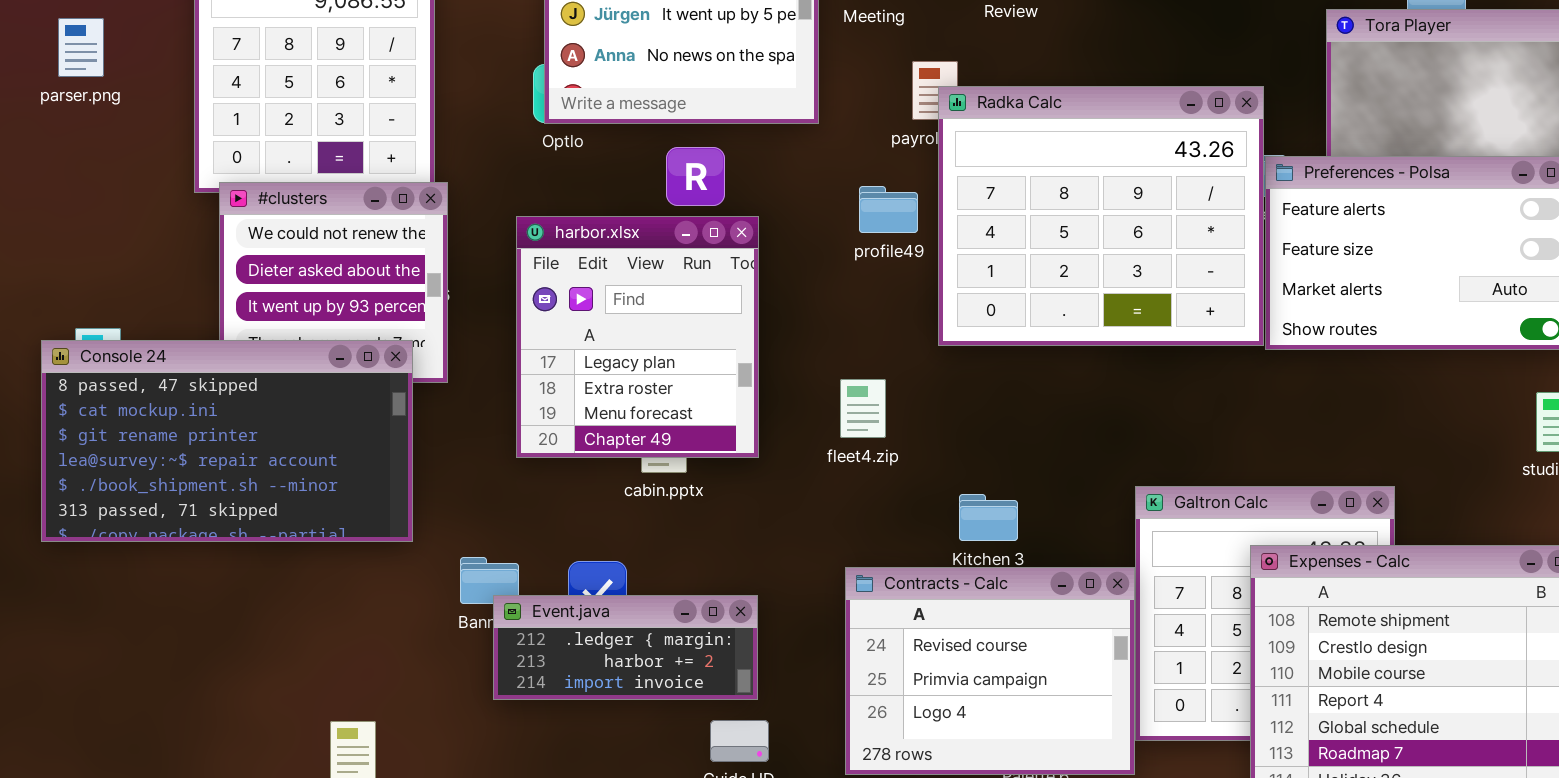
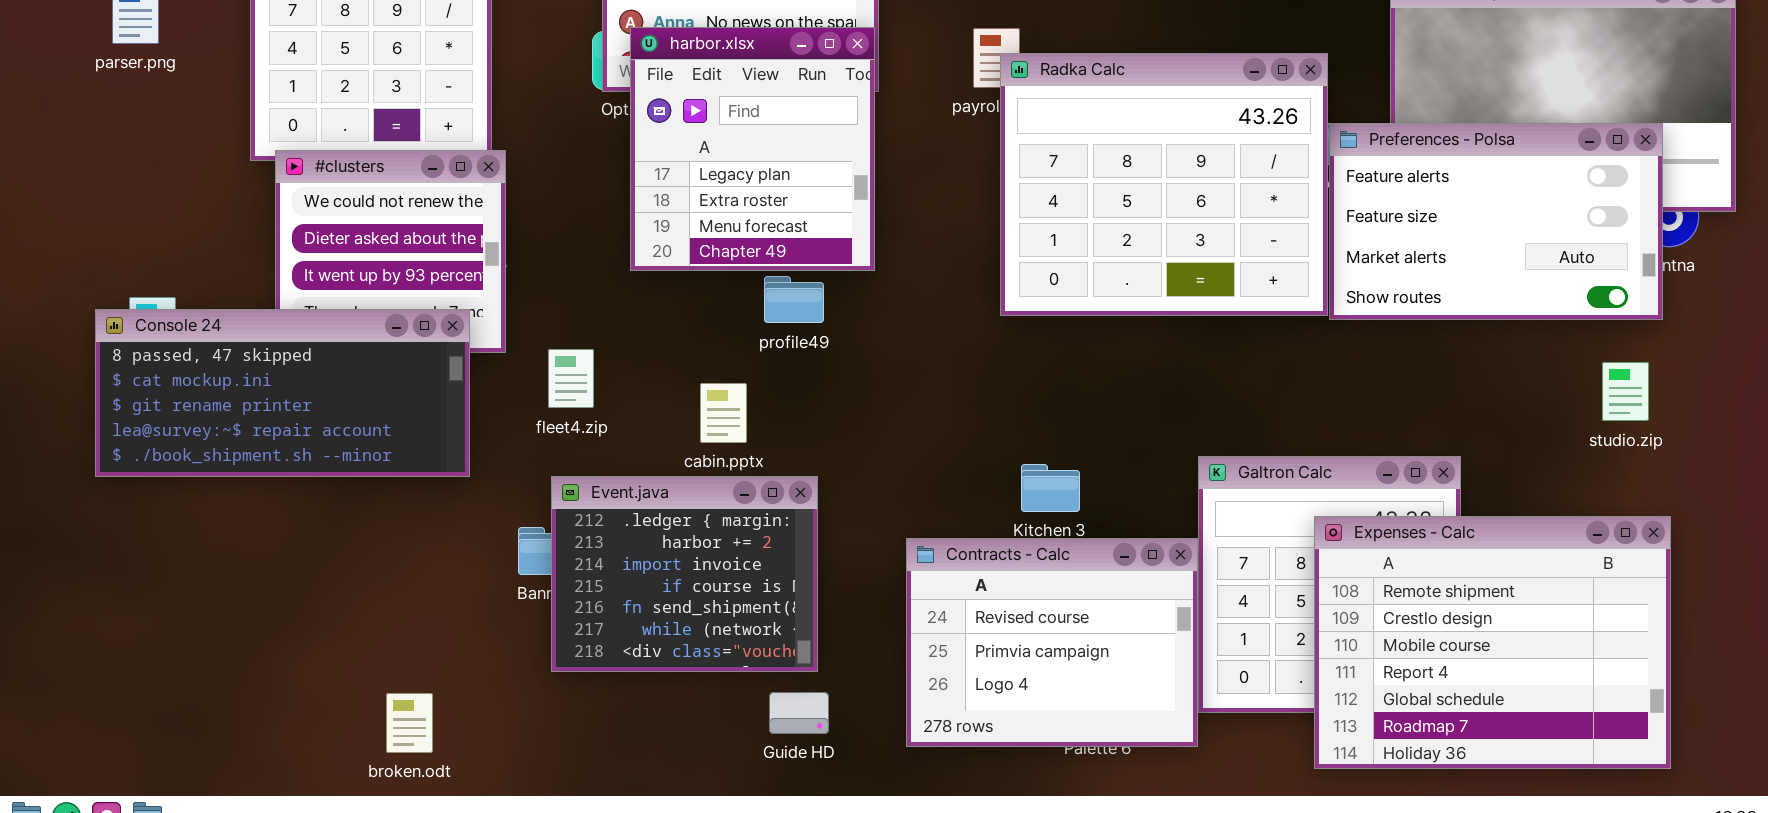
profile49: [859,186,918,233] -> [764,276,824,323], moved
harbor.xlsx: [516,216,759,458] -> [630,27,875,271], moved
Console 24: [41,340,413,542] -> [95,309,470,477], resized
fleet4.zip: [840,379,886,438] -> [548,349,594,408], moved
Event.java: [493,595,758,700] -> [551,476,818,672], resized

